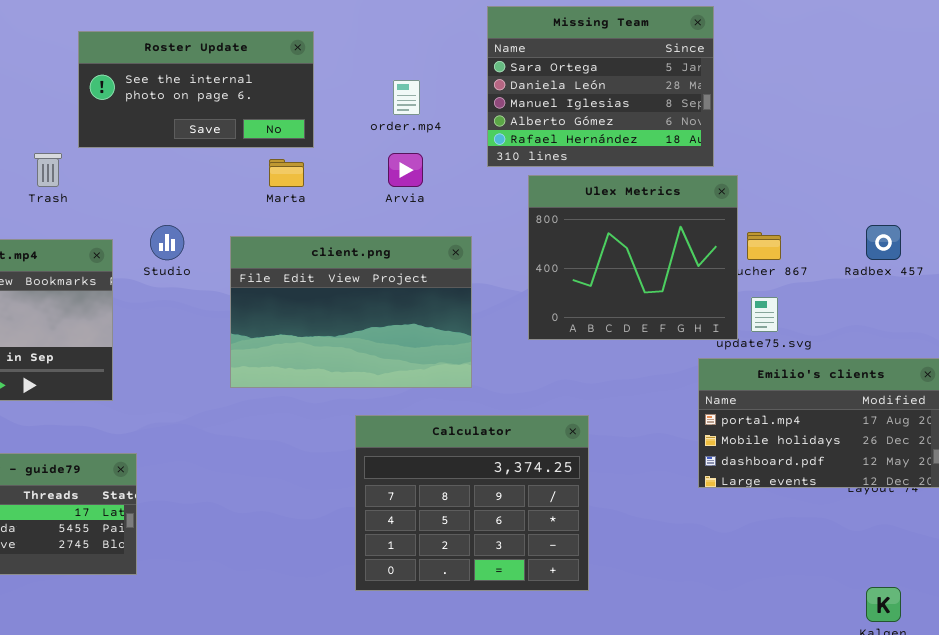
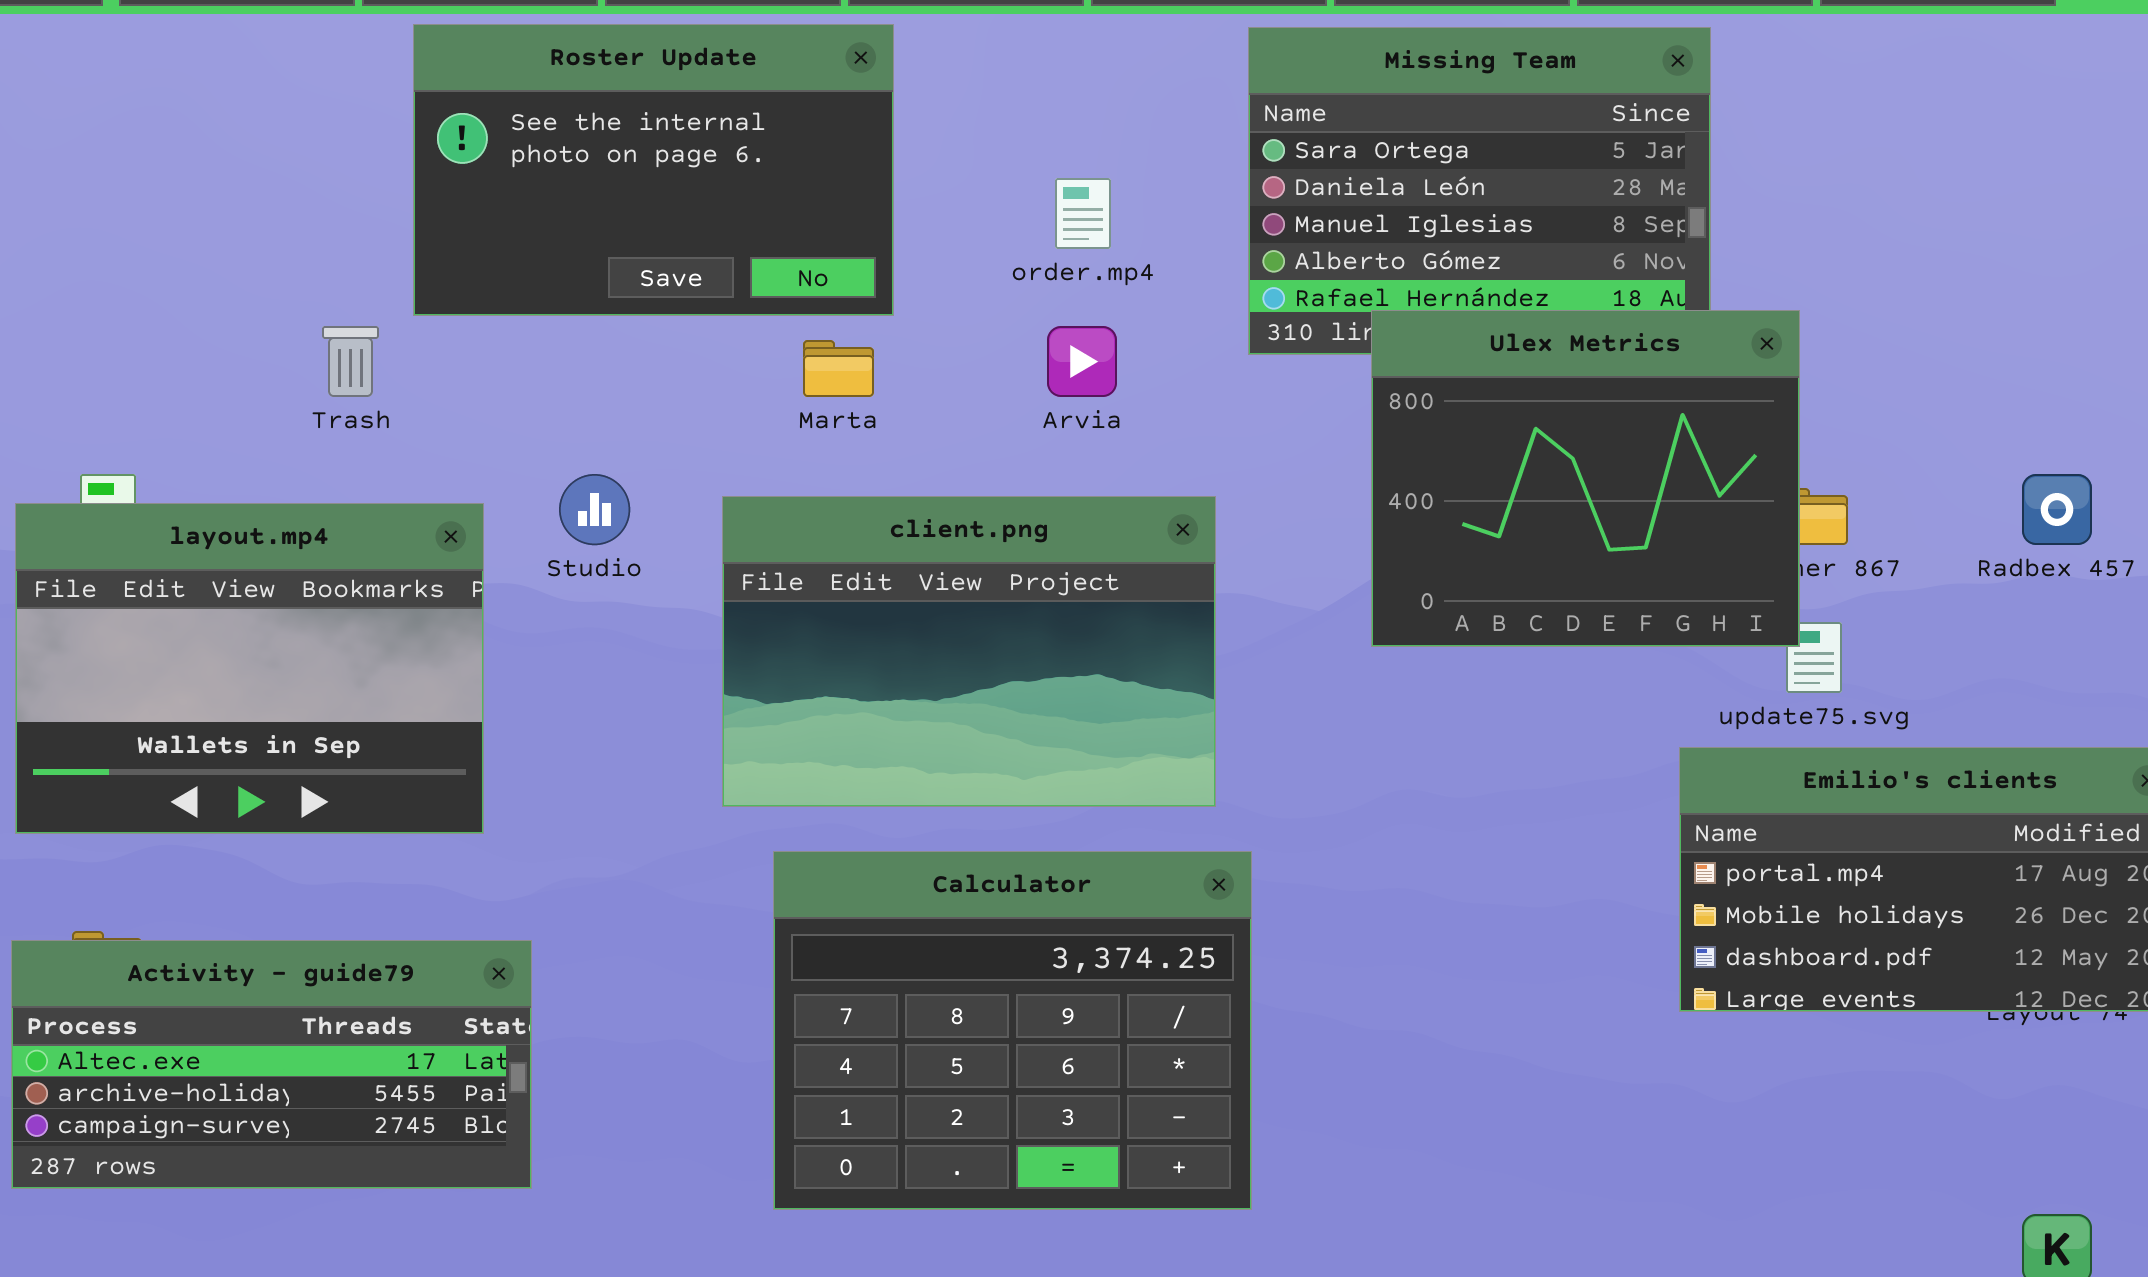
Roster Update: [78,31,314,148] -> [413,24,894,316], resized
Ulex Metrics: [528,175,738,340] -> [1371,310,1800,647], moved
Calculator: [355,415,589,591] -> [773,851,1252,1210], moved

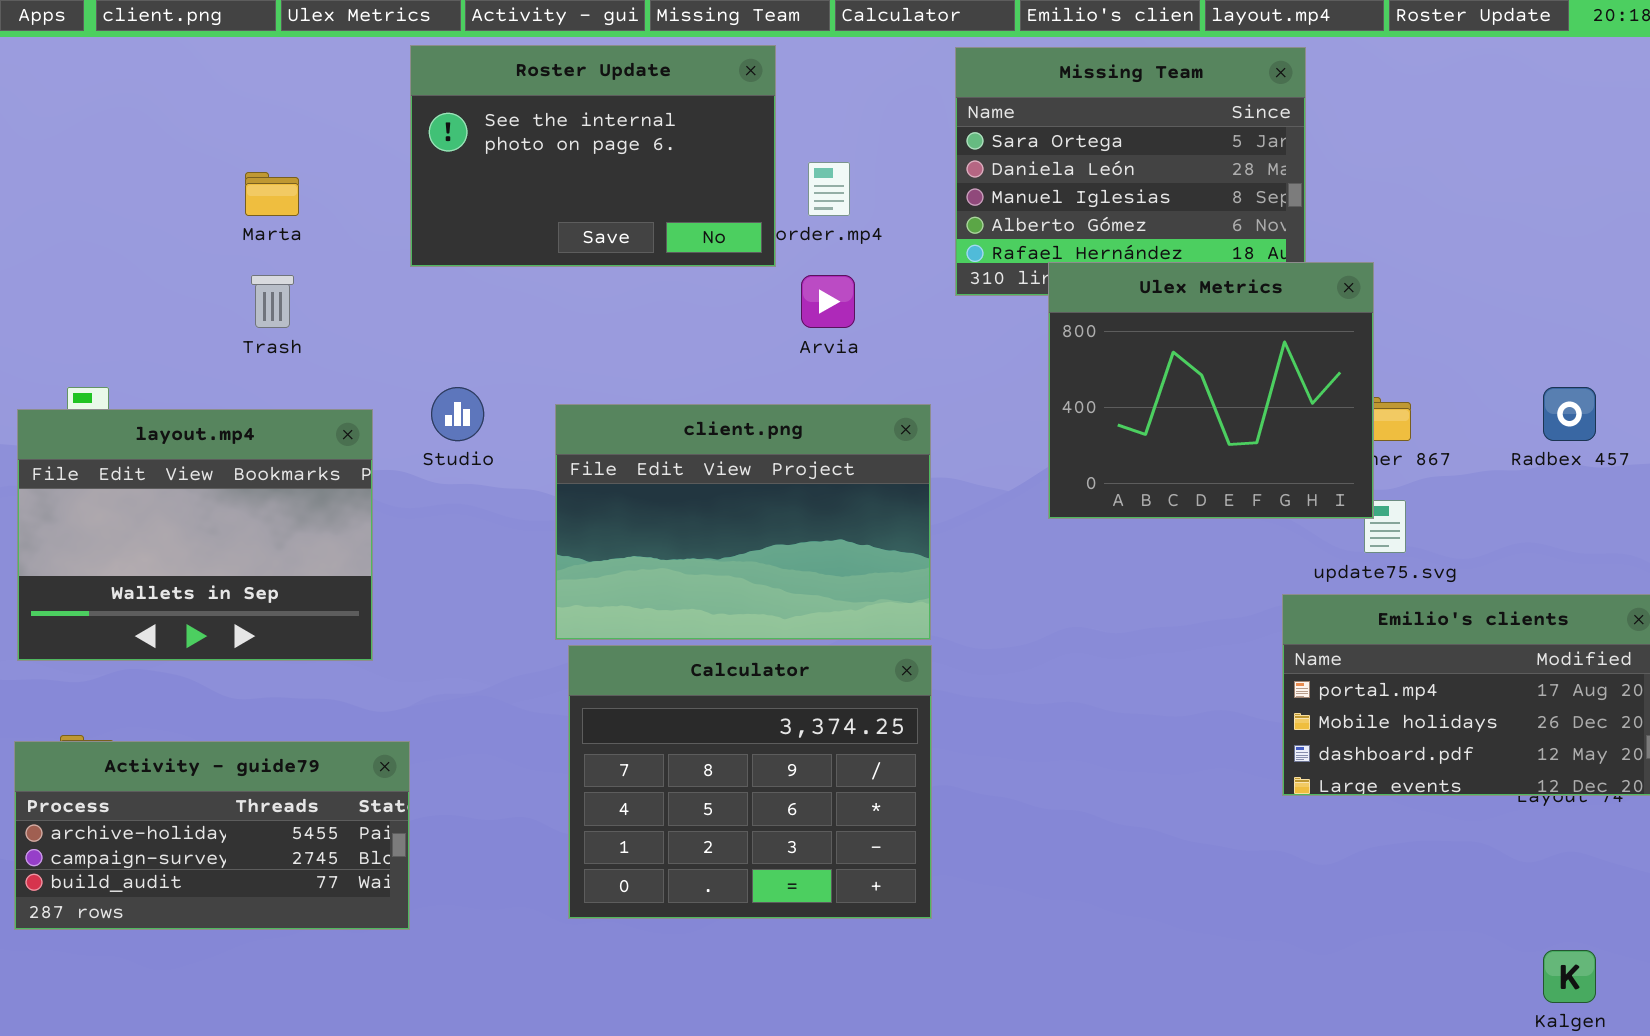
Roster Update: [413,24,894,316] -> [410,45,776,267], moved
Marta: [803,340,874,397] -> [245,172,299,216], moved
Calculator: [773,851,1252,1210] -> [568,645,932,919], moved
Activity - guide79: [11,940,532,1189] -> [14,741,410,930], scrolled down 1 row

